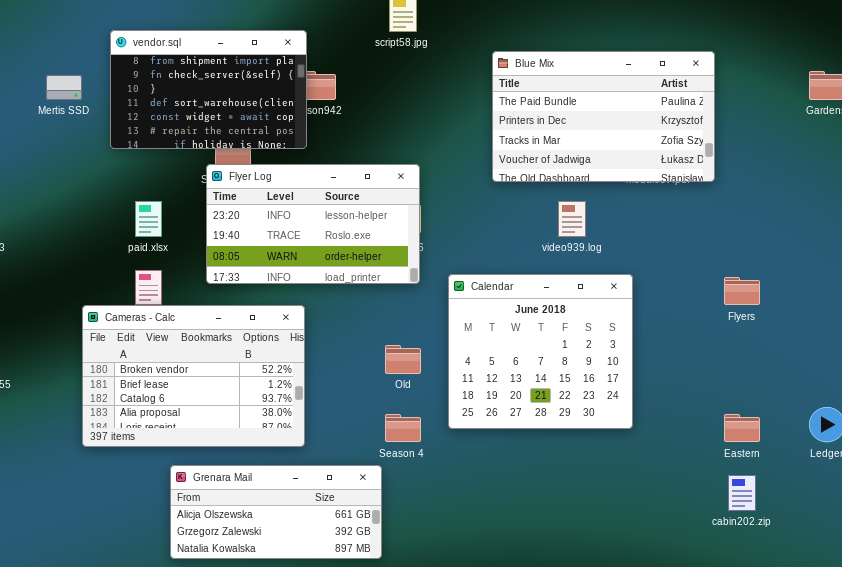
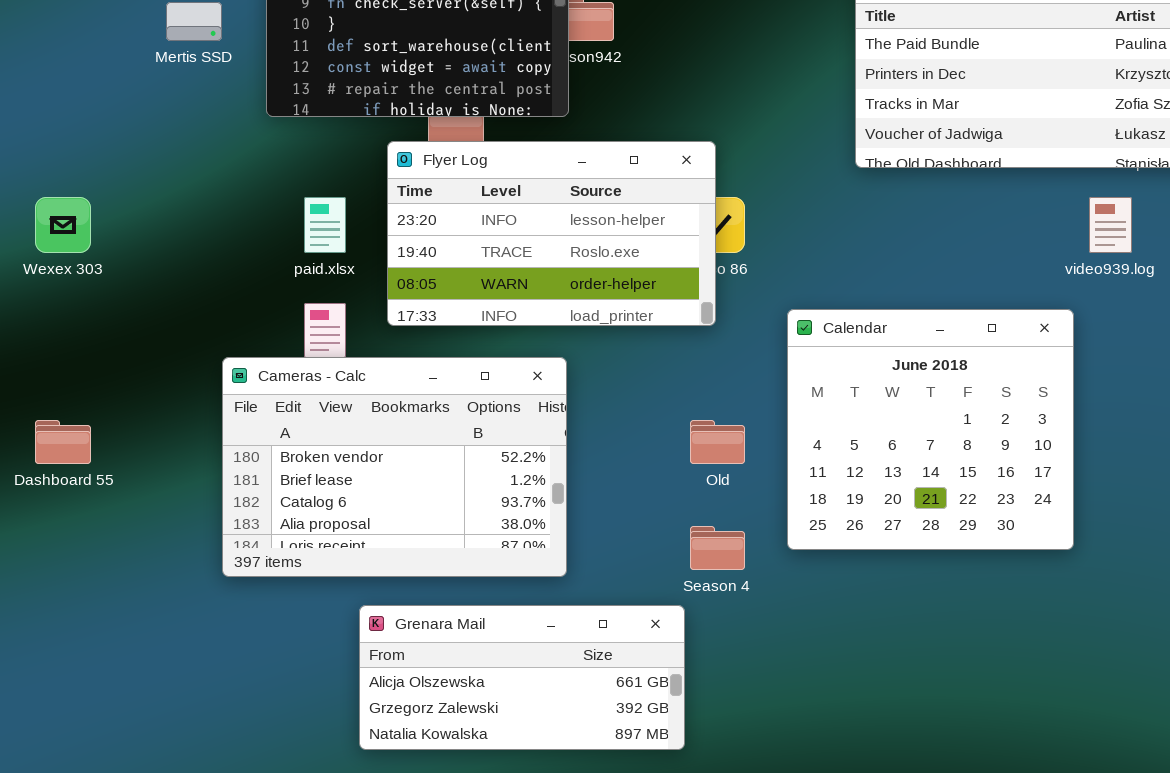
Flyer Log: [206,164,420,284] -> [387,141,716,326], moved
video939.log: [558,201,586,237] -> [1089,197,1132,253], moved

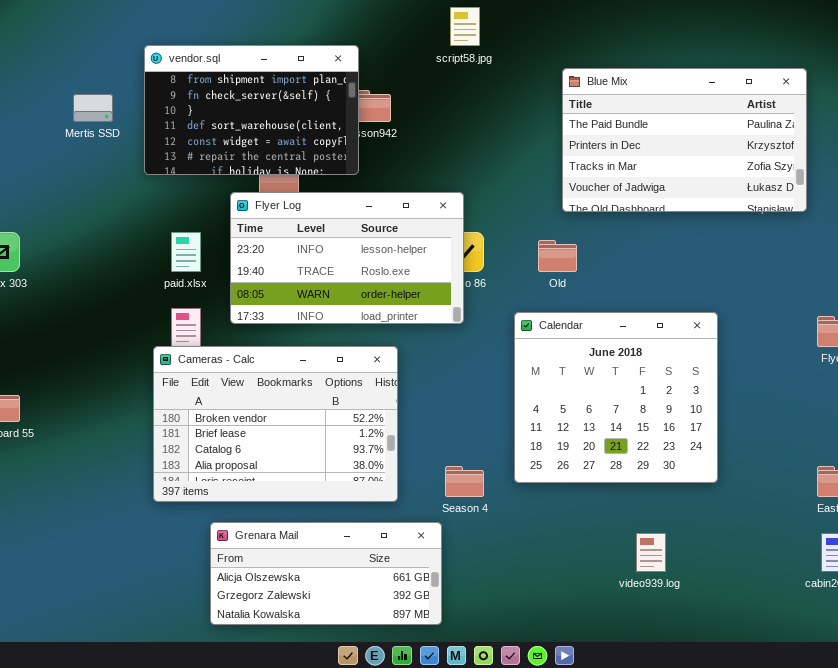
video939.log: [1089,197,1132,253] -> [636,533,666,572], moved
Cameras - Calc: [222,357,567,577] -> [153,346,398,502], moved
Old: [690,420,745,464] -> [538,240,577,272], moved

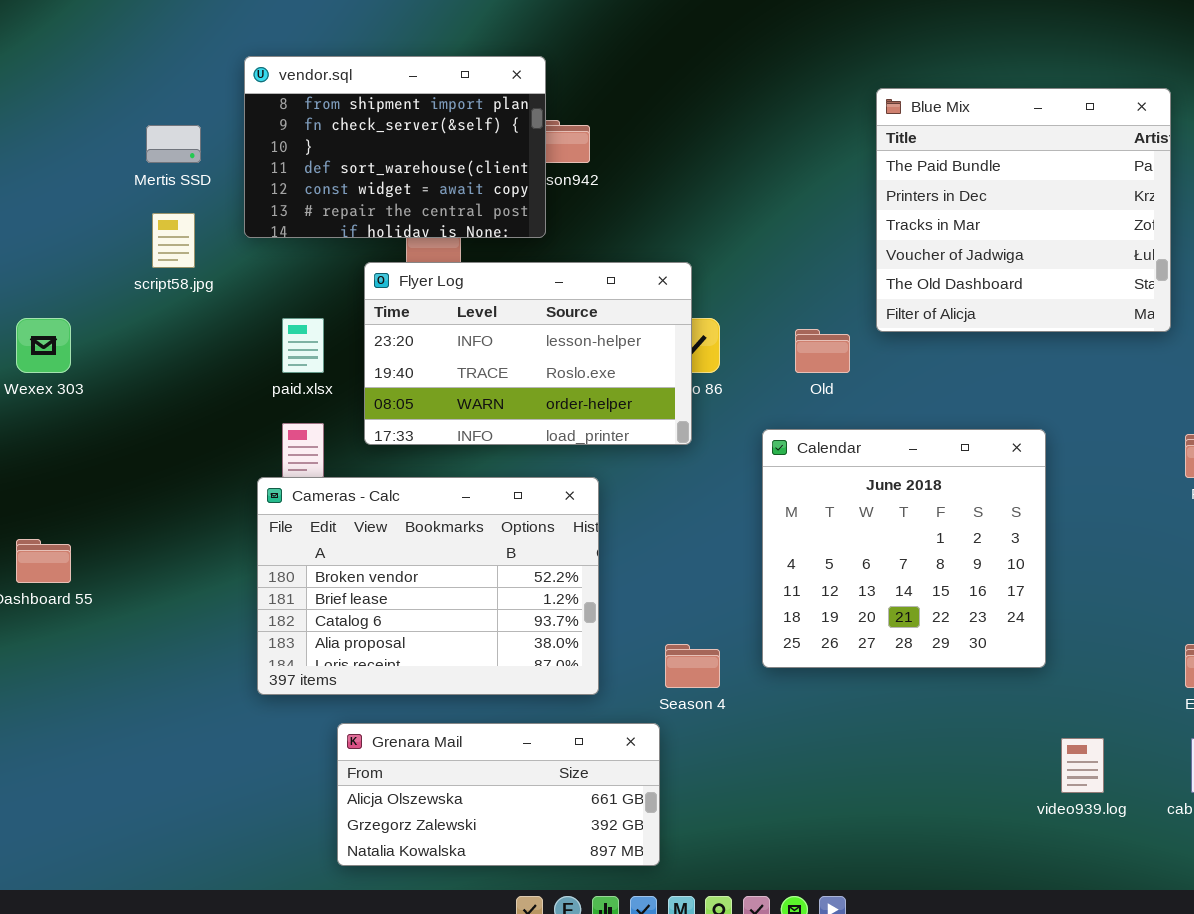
script58.jpg: [450,7,480,46] -> [152,213,195,268], moved
Blue Mix: [562,68,807,212] -> [876,88,1171,332], resized
video939.log: [636,533,666,572] -> [1061,738,1104,793], moved

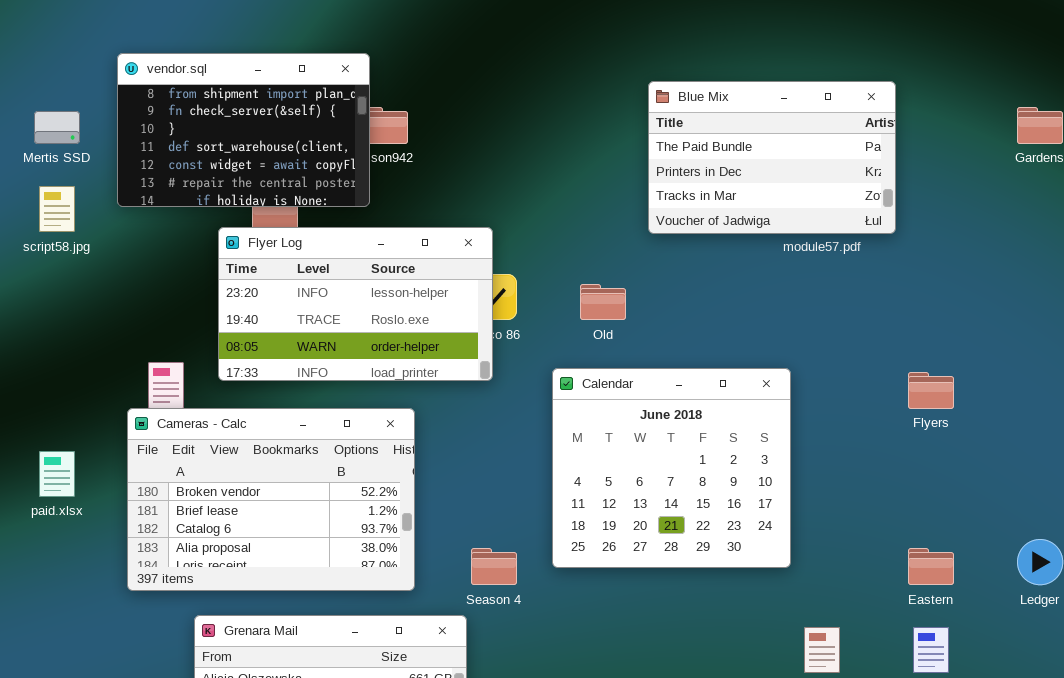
Blue Mix: [876,88,1171,332] -> [648,81,896,234], resized
paid.xlsx: [282,318,324,373] -> [39,451,75,497], moved

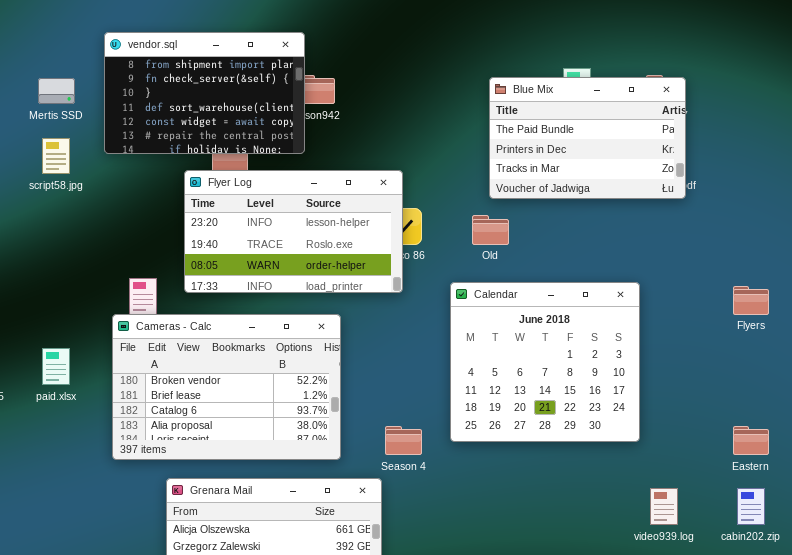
Blue Mix: [648,81,896,234] -> [489,77,686,199], moved

